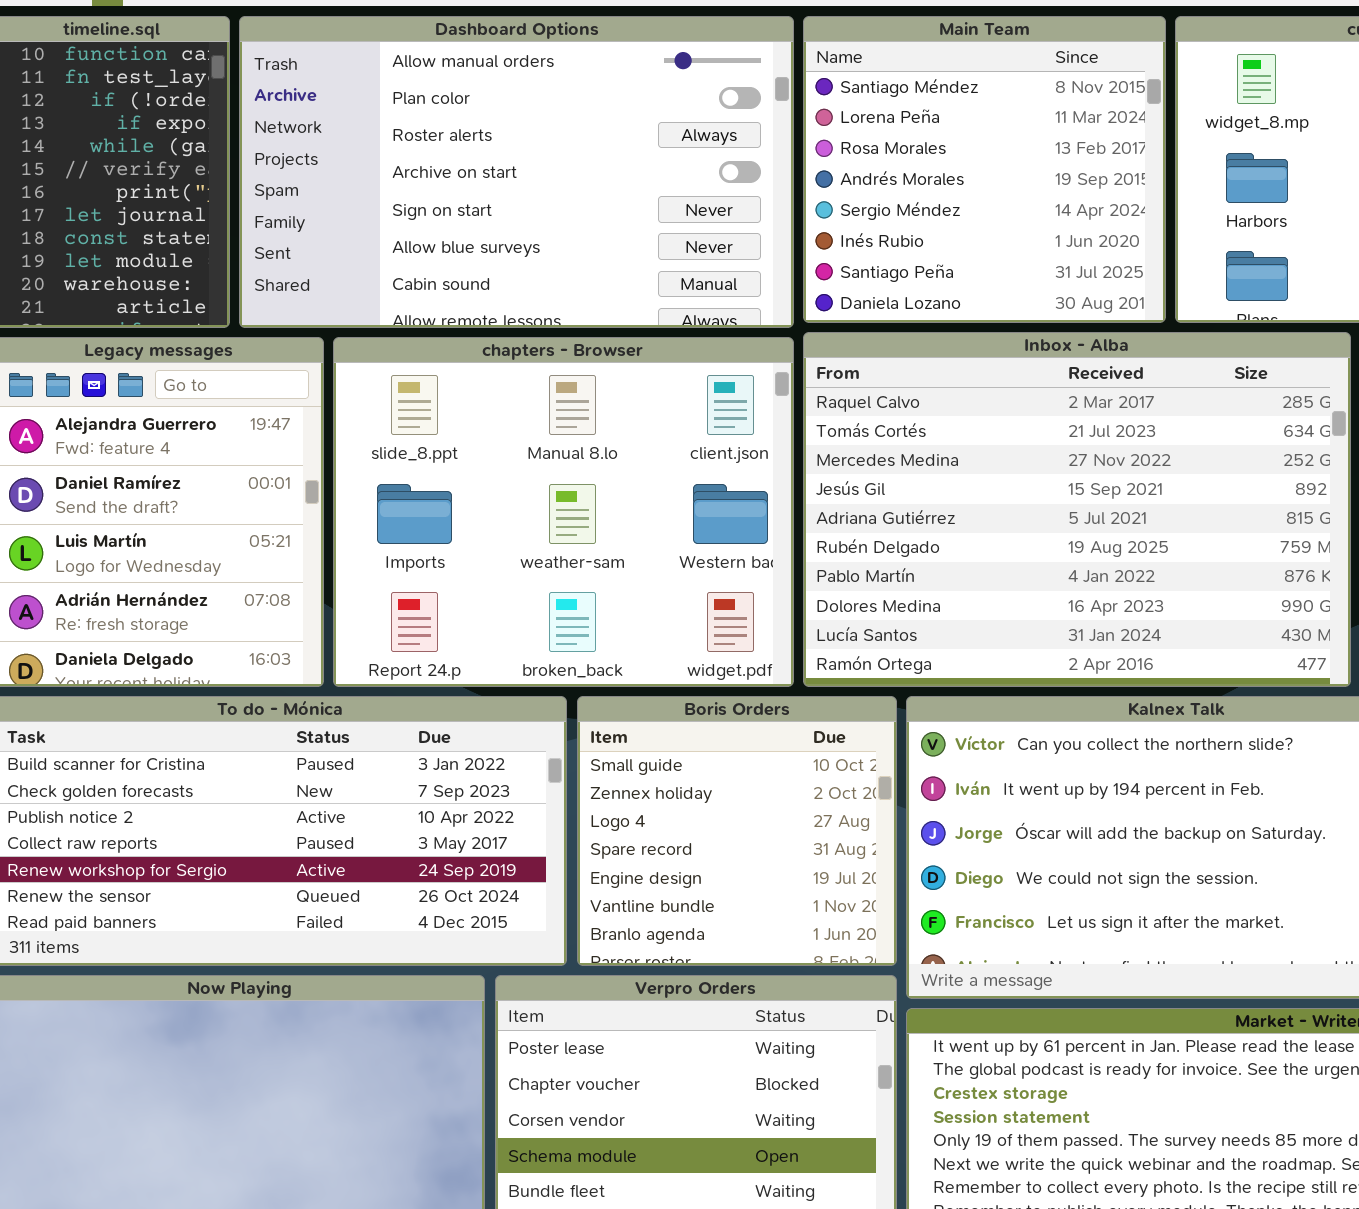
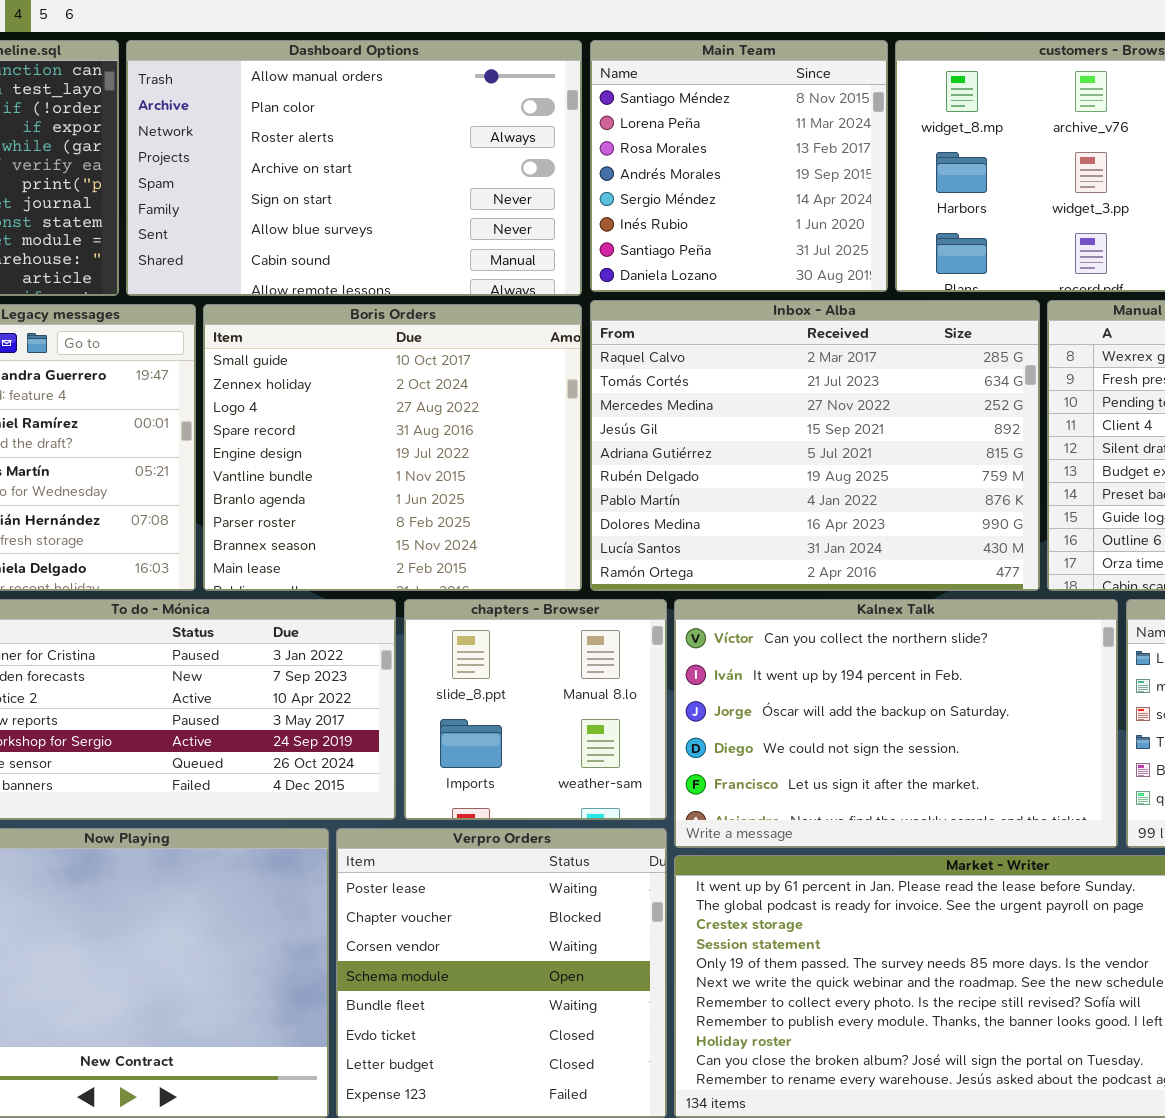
chapters - Browser: [333,337,794,687] -> [404,599,667,820], moved, resized
Boris Orders: [577,696,897,966] -> [203,304,582,591], moved, resized

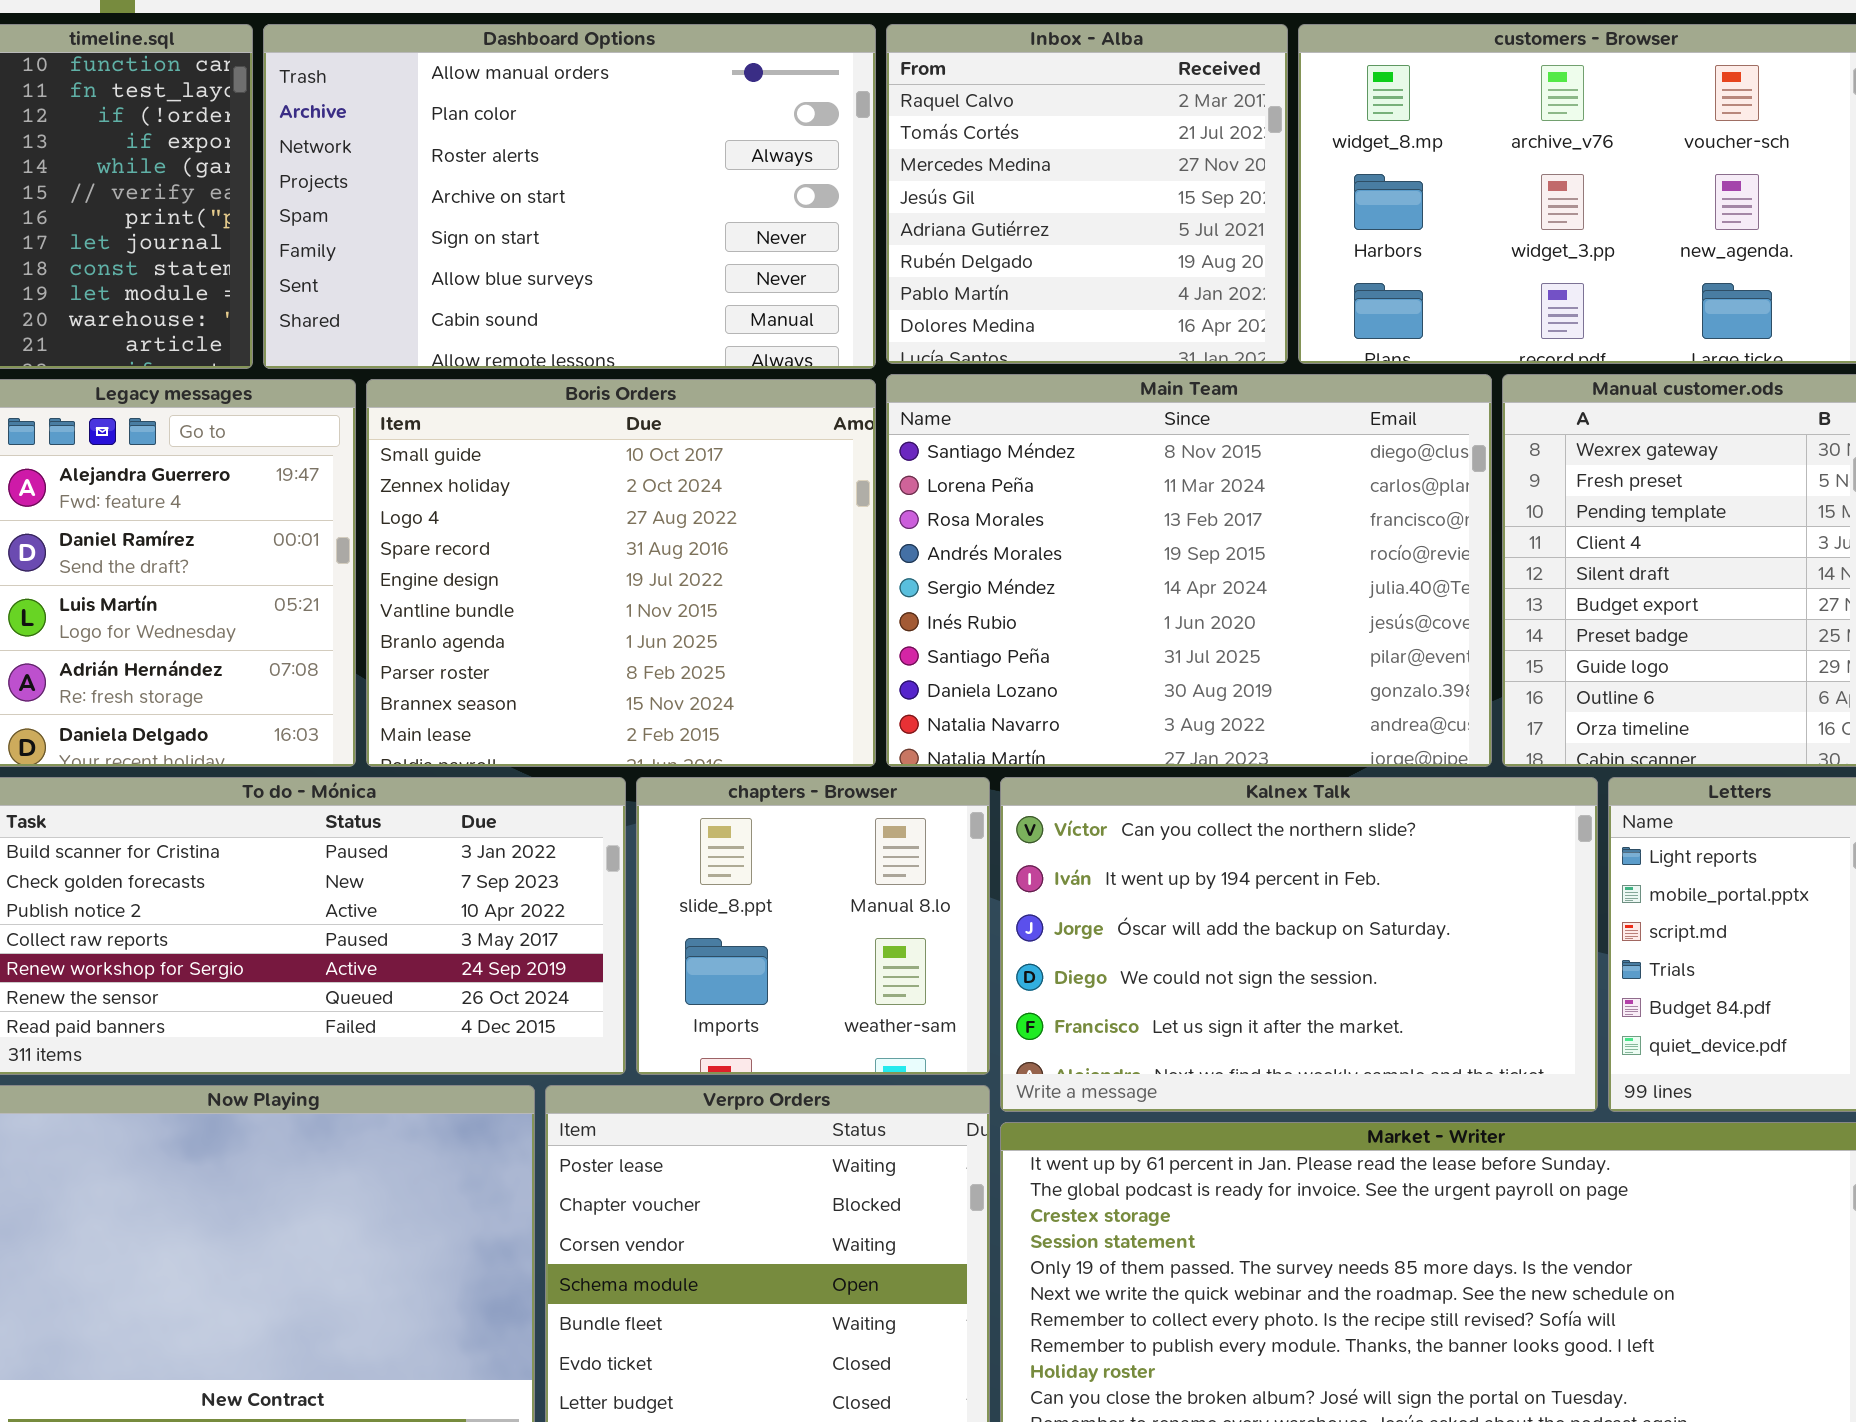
Main Team: [590,40,888,292] -> [886,374,1492,767], moved, resized
Inbox - Alba: [590,300,1040,591] -> [886,24,1288,364], moved, resized

